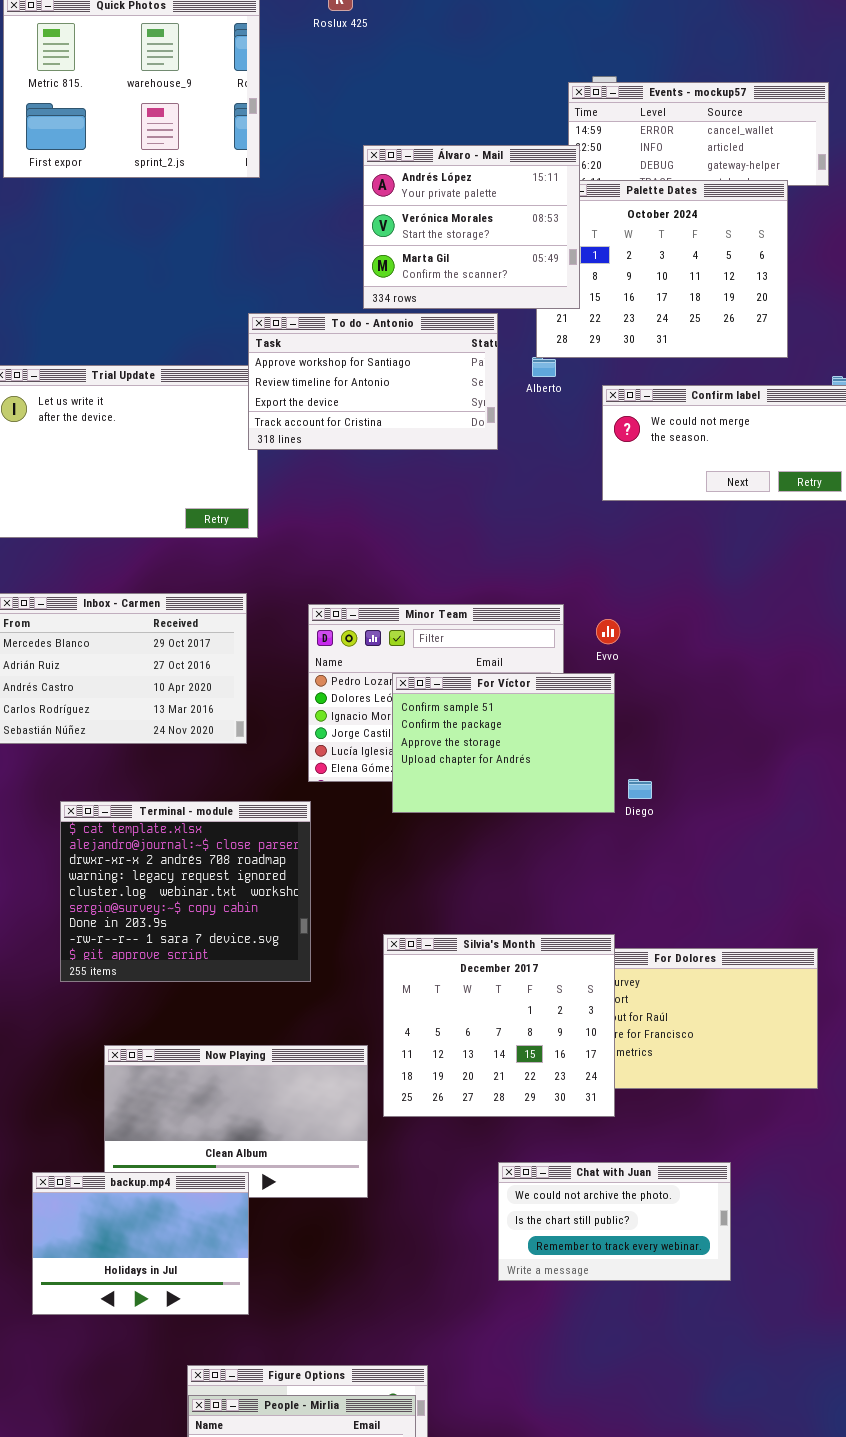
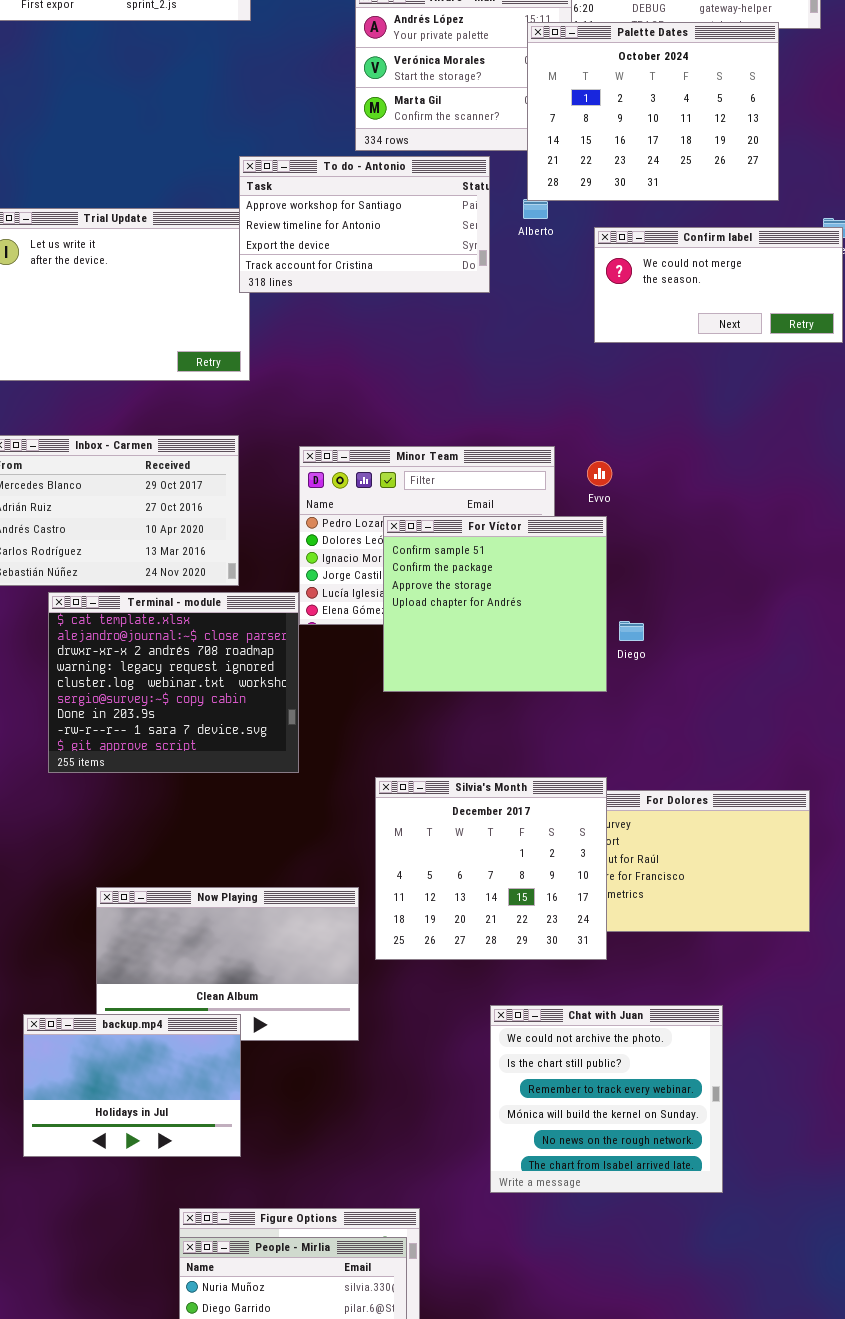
Palette Dates: [536,180,788,358] -> [527,22,779,201], raised
For Víctor: [392,673,615,813] -> [383,516,607,692], resized
Terminal - module: [60,801,311,982] -> [48,592,299,773], moved
Chat with Juan: [498,1162,731,1281] -> [490,1005,723,1193], resized

